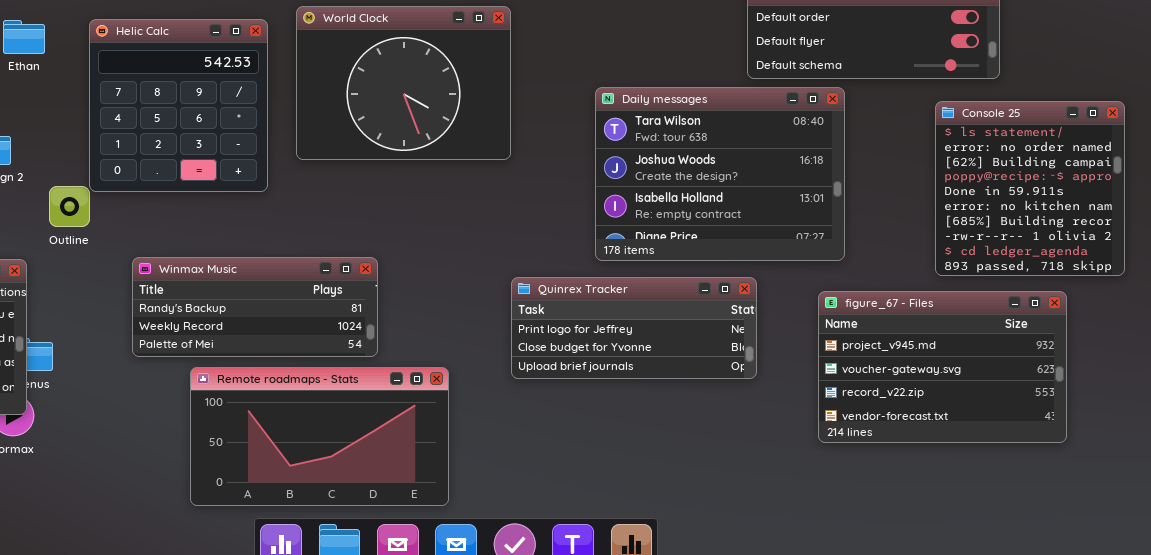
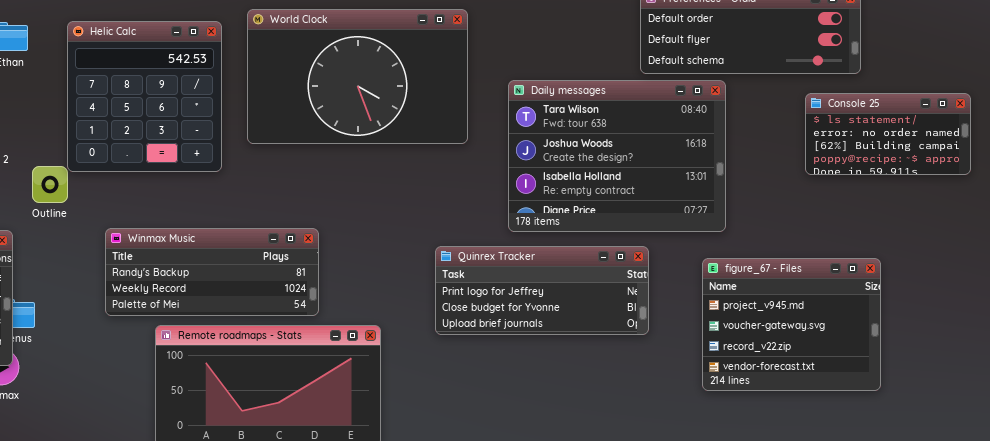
World Clock: [296,6,511,160] -> [247,9,468,144], resized
Console 25: [935,101,1125,276] -> [805,93,971,175], resized
figure_67 - Files: [818,291,1067,443] -> [702,258,881,391], resized

